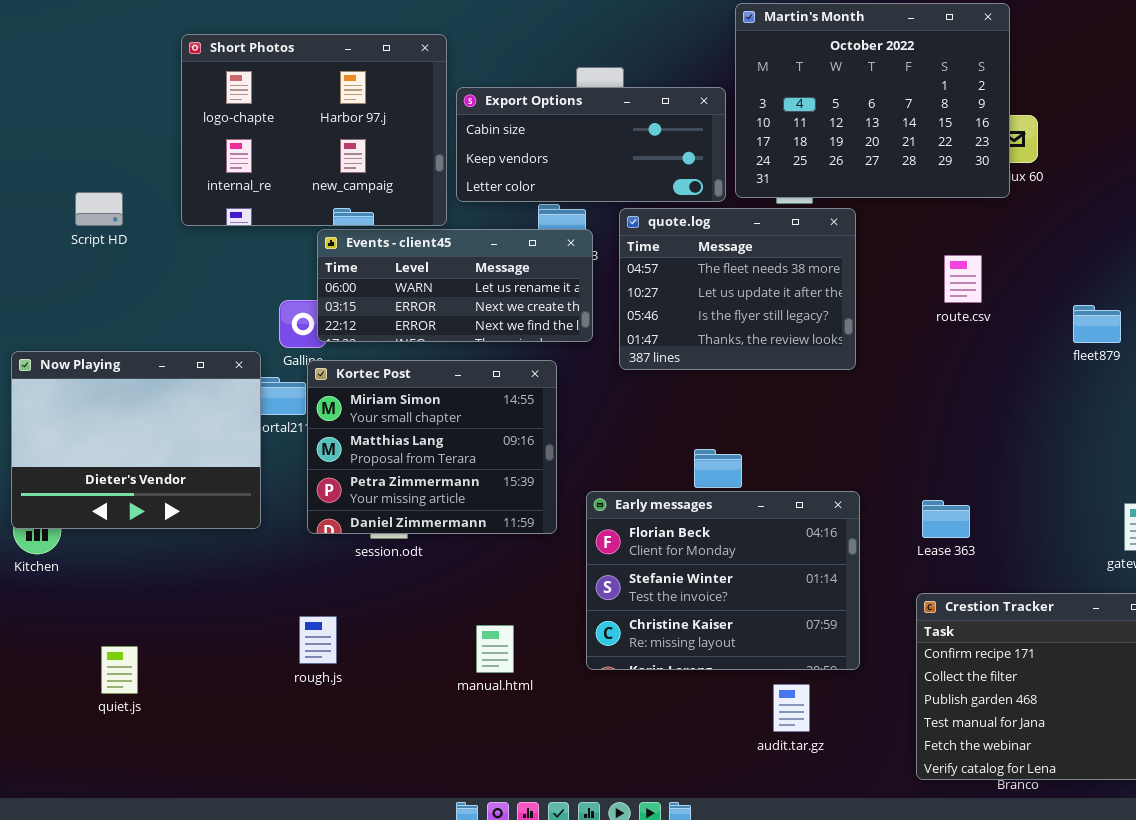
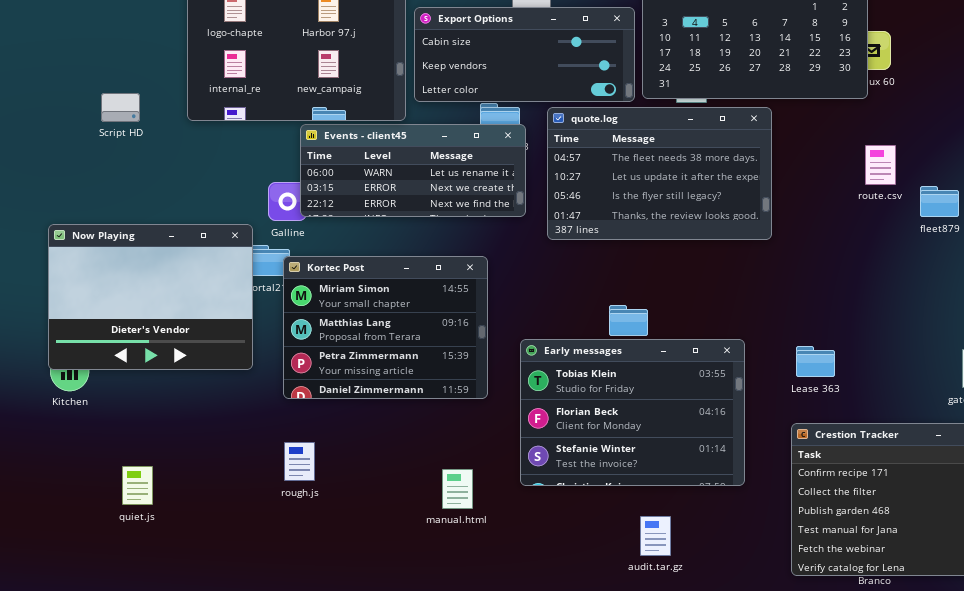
quote.log: [619,208,856,370] -> [547,107,772,240], resized
route.csv: [944,255,982,303] -> [865,145,896,185], moved
Kortec Post: [307,360,557,534] -> [283,256,488,399], moved
Early messages: [586,491,860,670] -> [520,339,745,486], scrolled up 1 row
manual.html: [476,625,514,673] -> [442,469,473,509], moved
audit.tar.gz: [773,684,810,732] -> [640,516,671,556], moved

